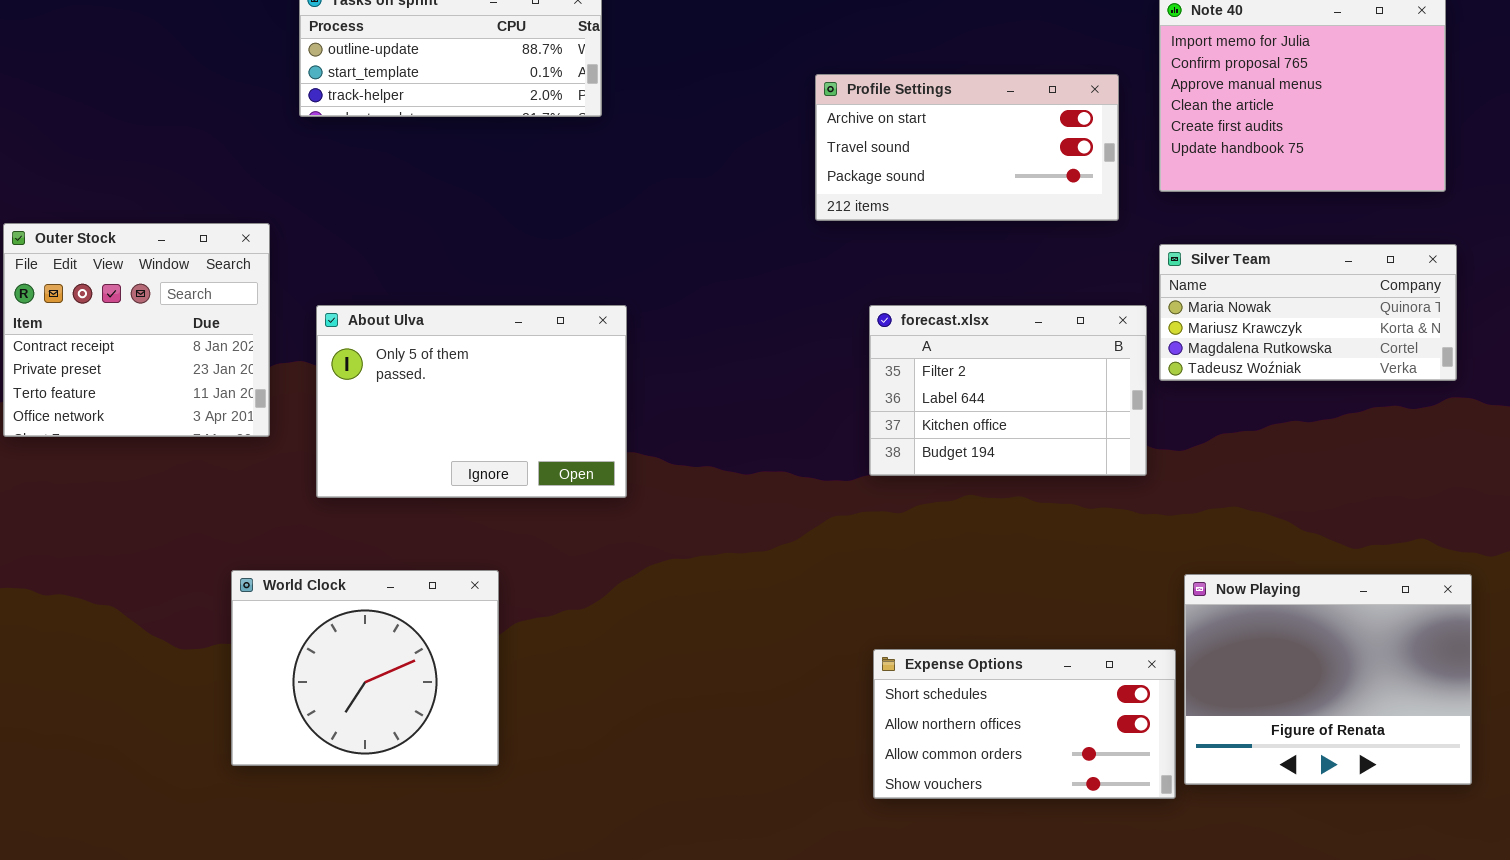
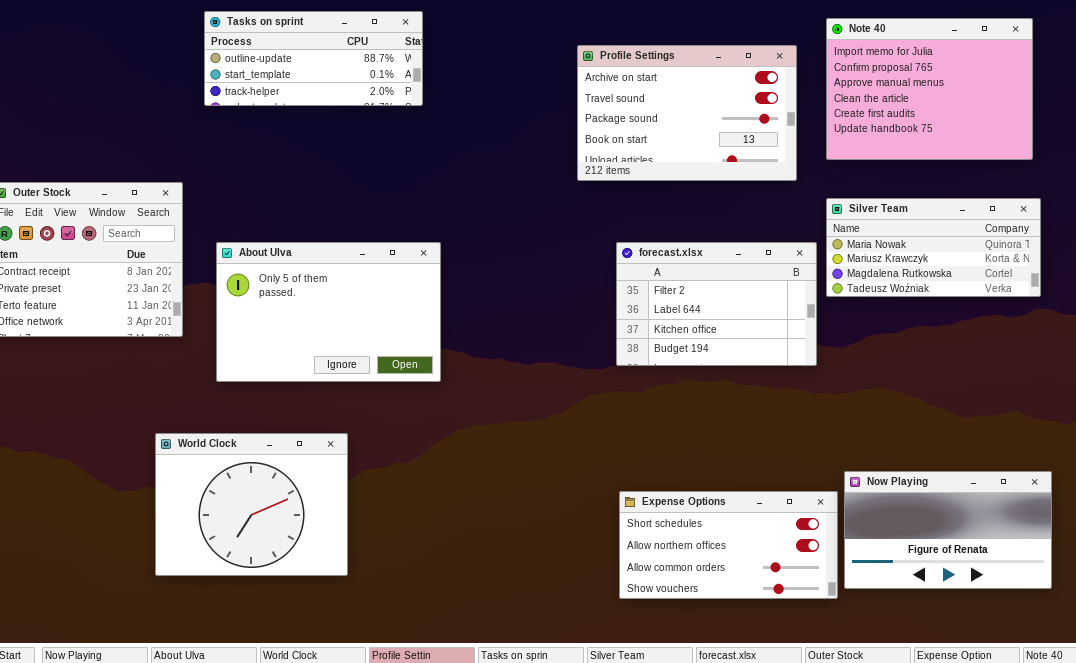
Profile Settings: [815,74,1119,221] -> [577,45,797,181], resized
Now Playing: [1184,574,1472,785] -> [844,471,1052,589], resized

